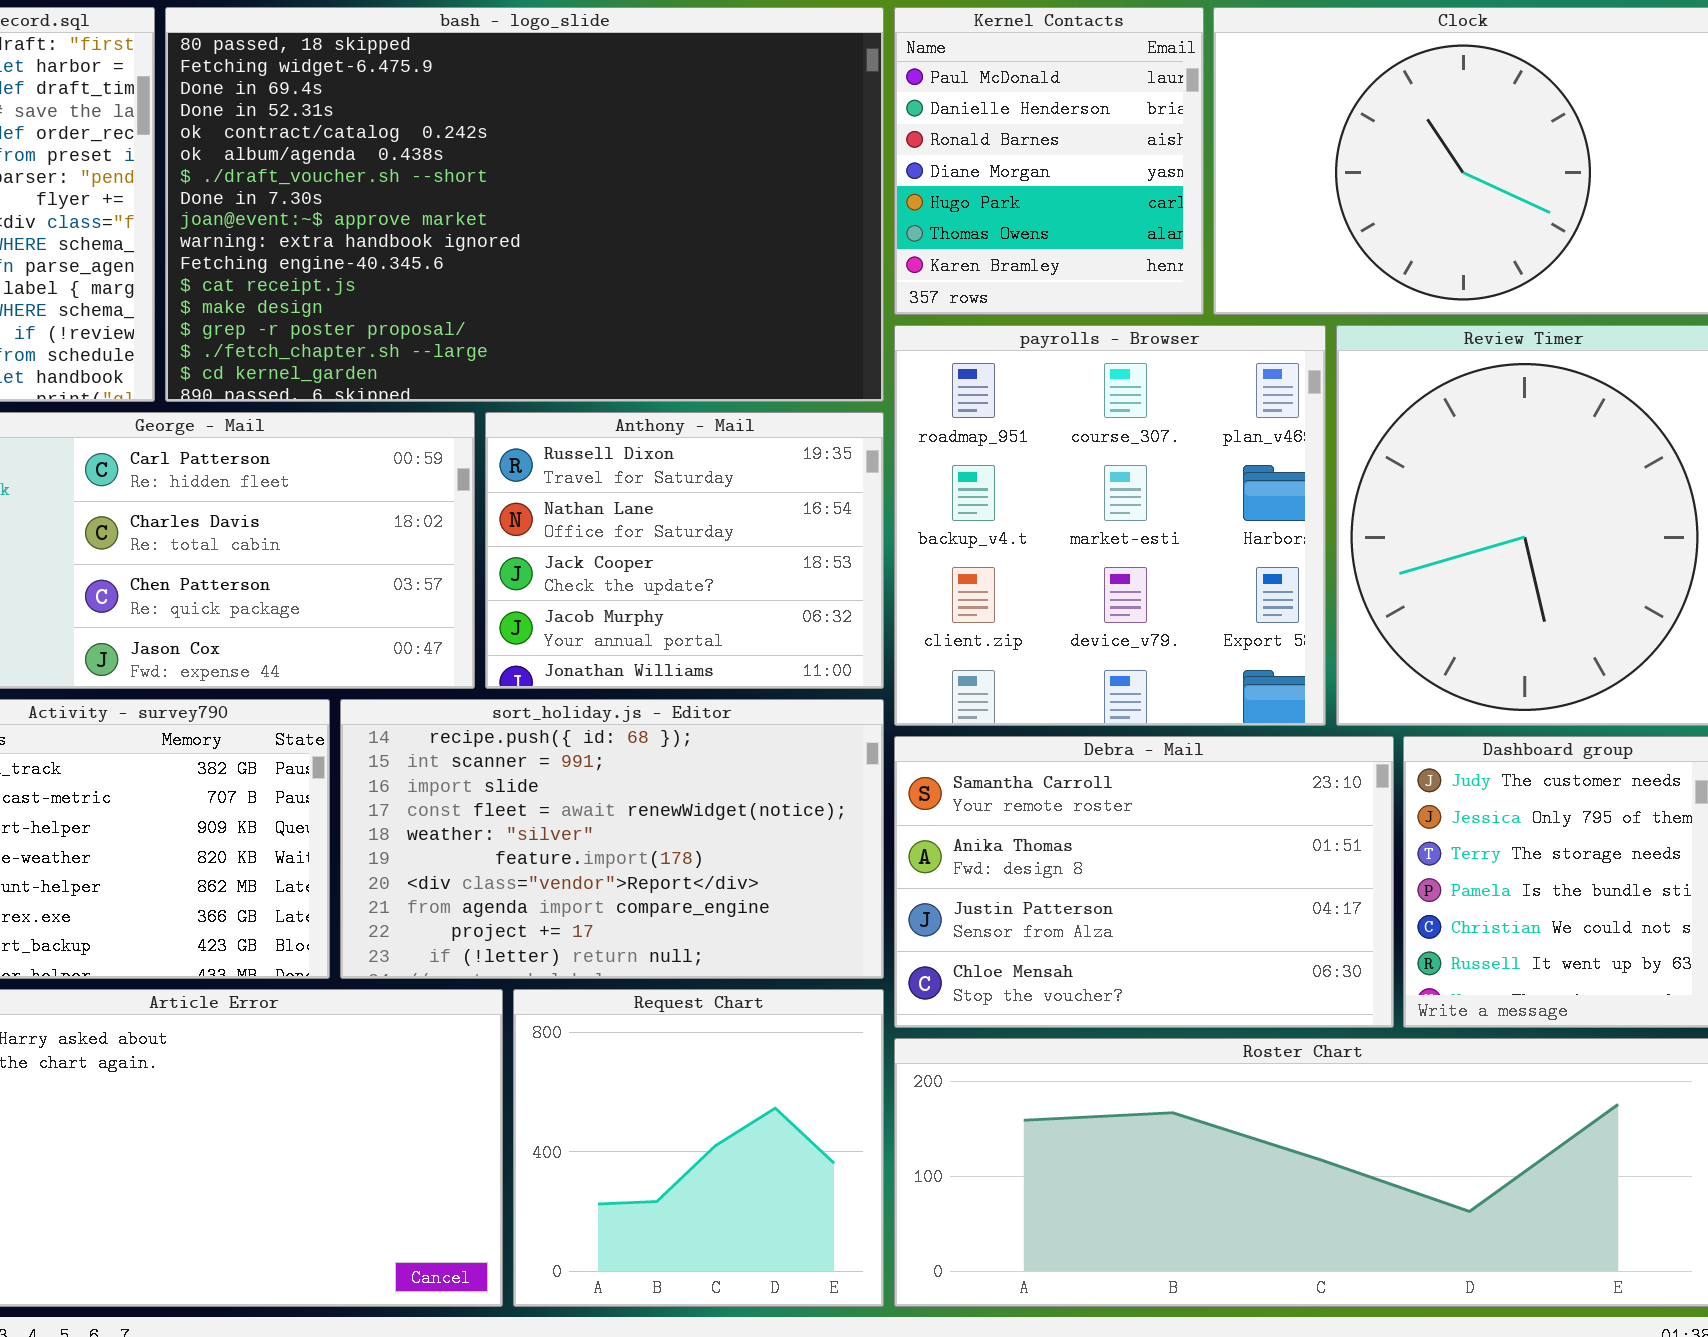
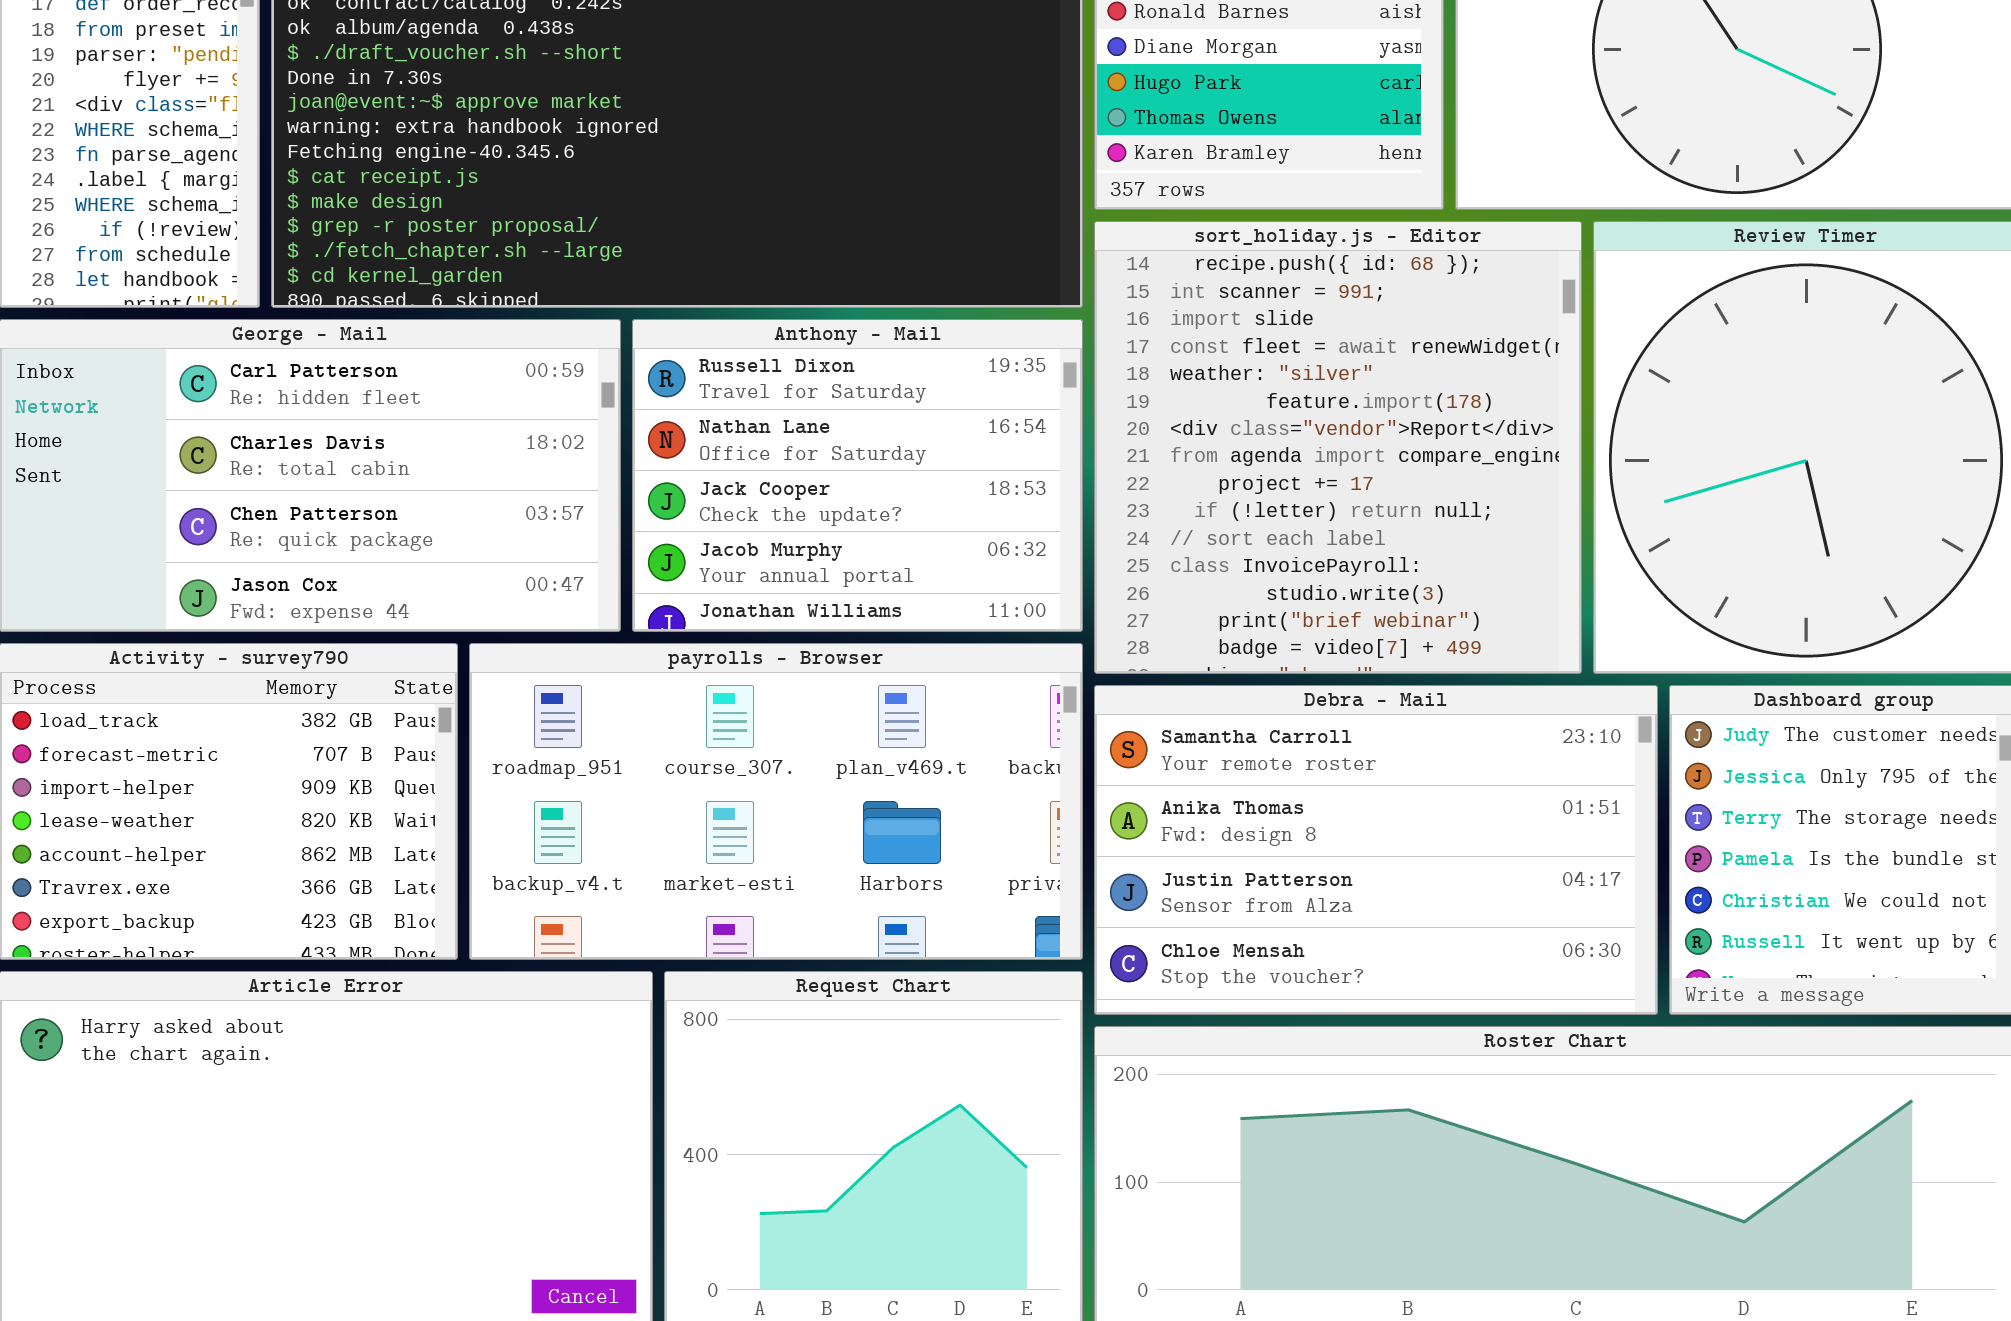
payrolls - Browser: [894,325,1326,726] -> [469,643,1083,960], moved, resized
sort_holiday.js - Editor: [340,699,884,979] -> [1094,221,1582,674], moved, resized

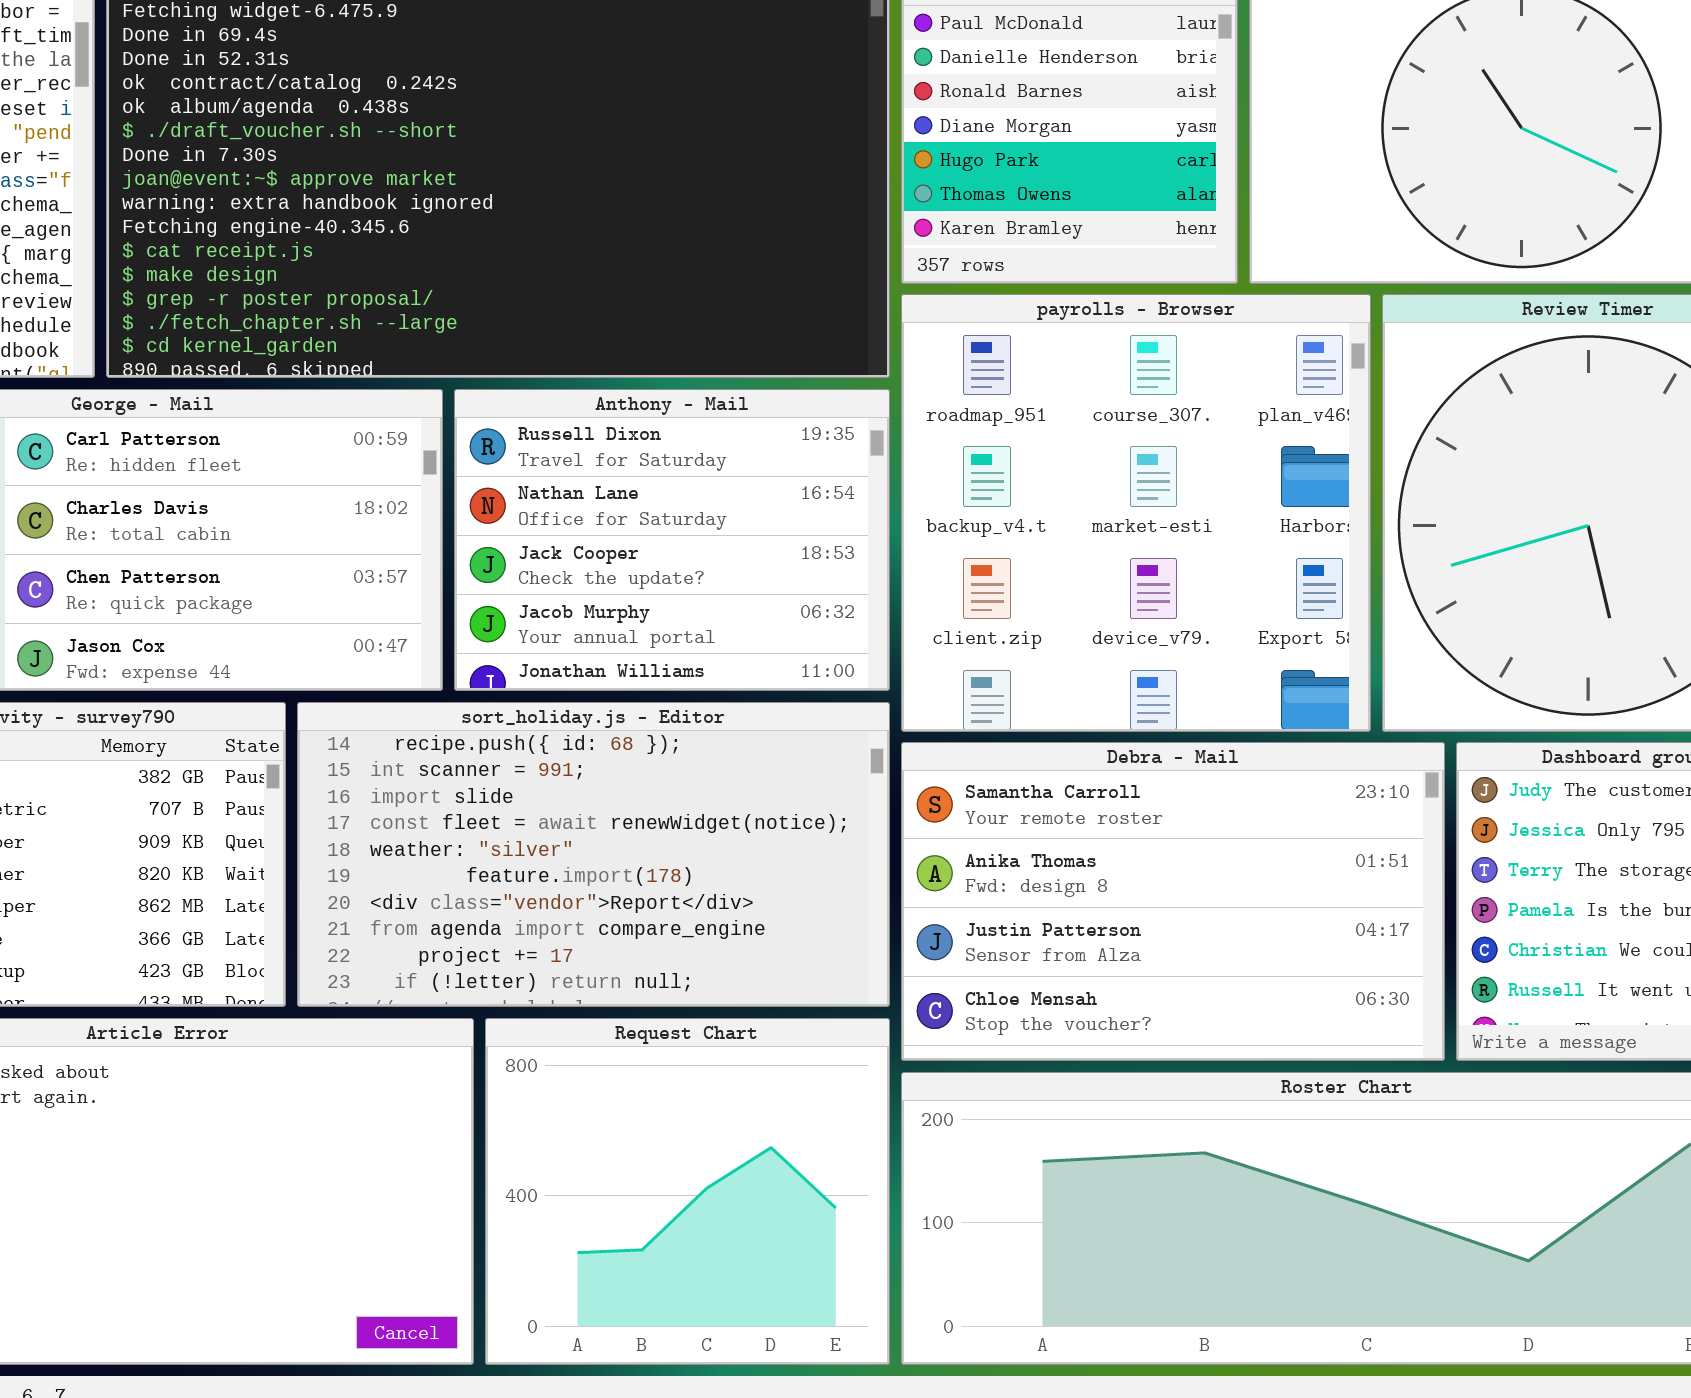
sort_holiday.js - Editor: [1094,221,1582,674] -> [297,702,890,1007], moved, resized
payrolls - Browser: [469,643,1083,960] -> [901,294,1371,732], moved, resized

